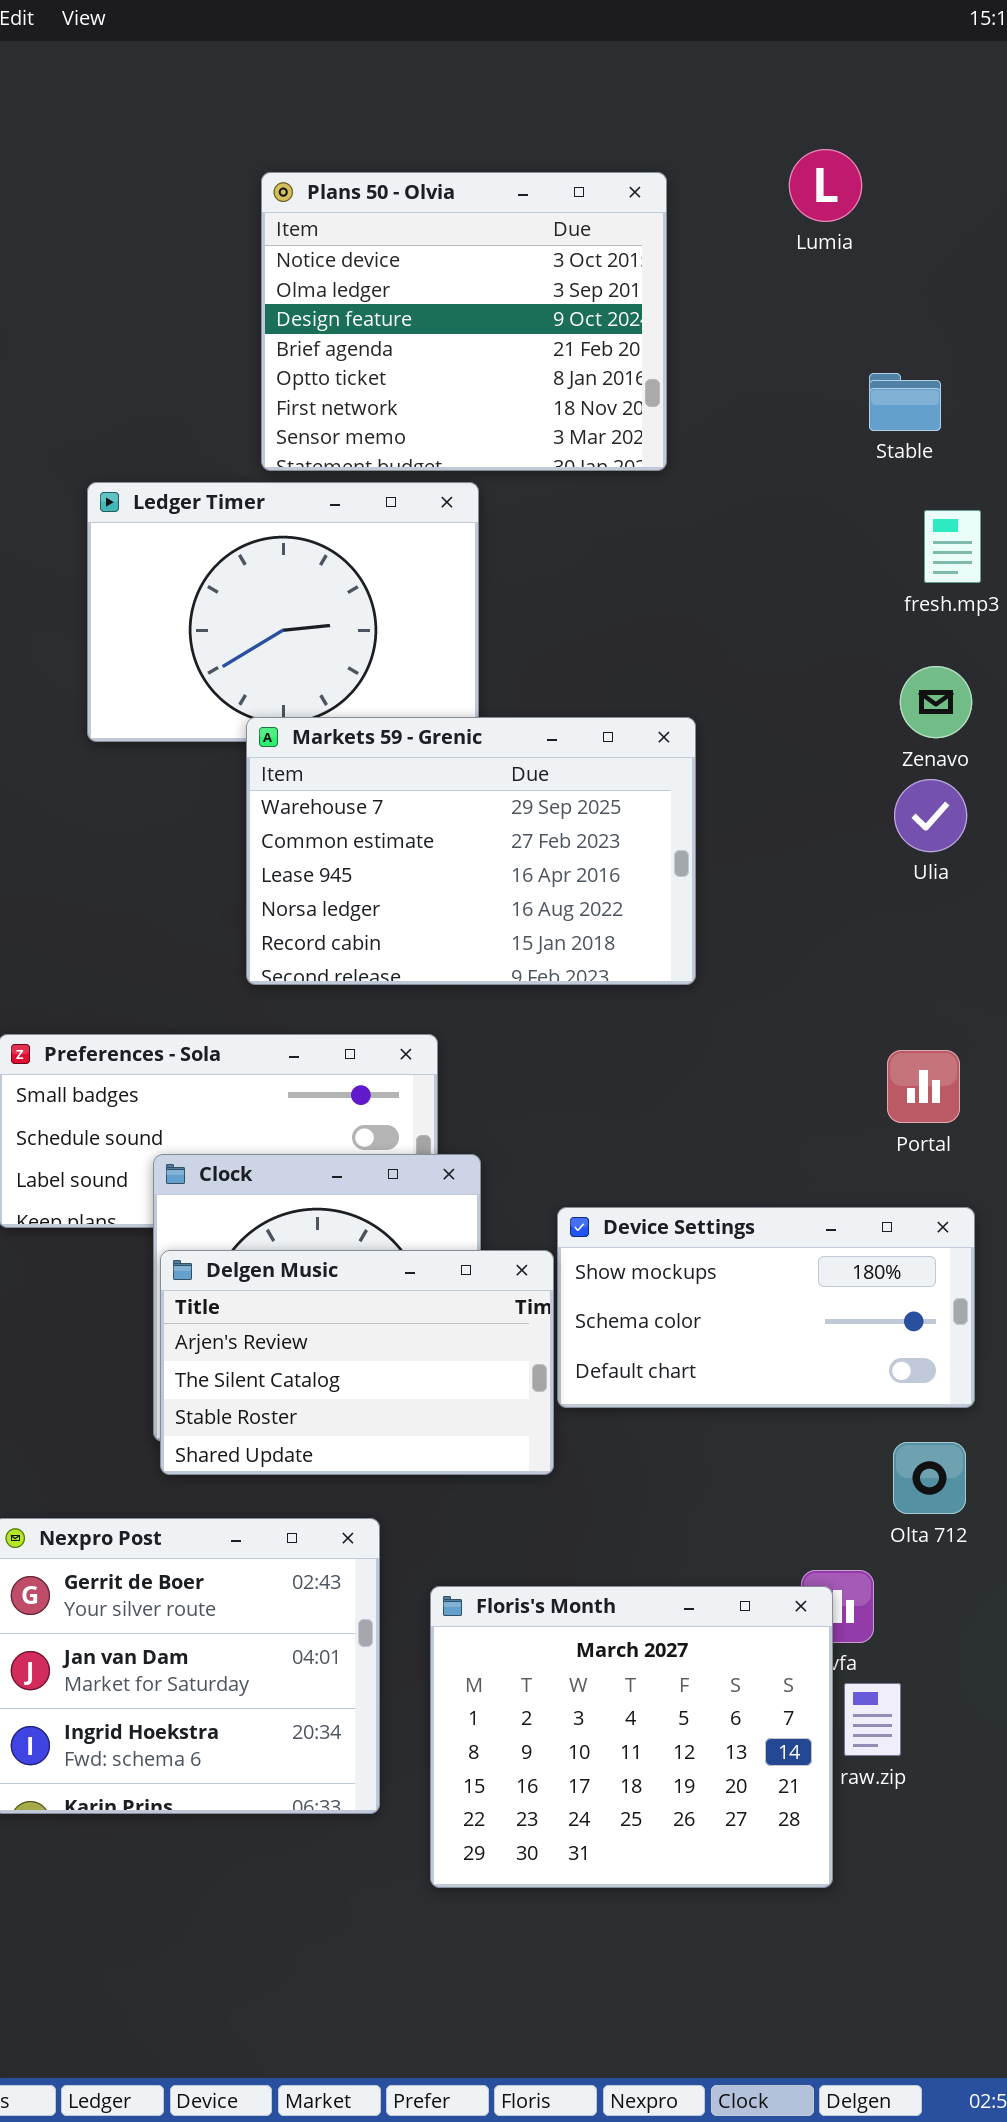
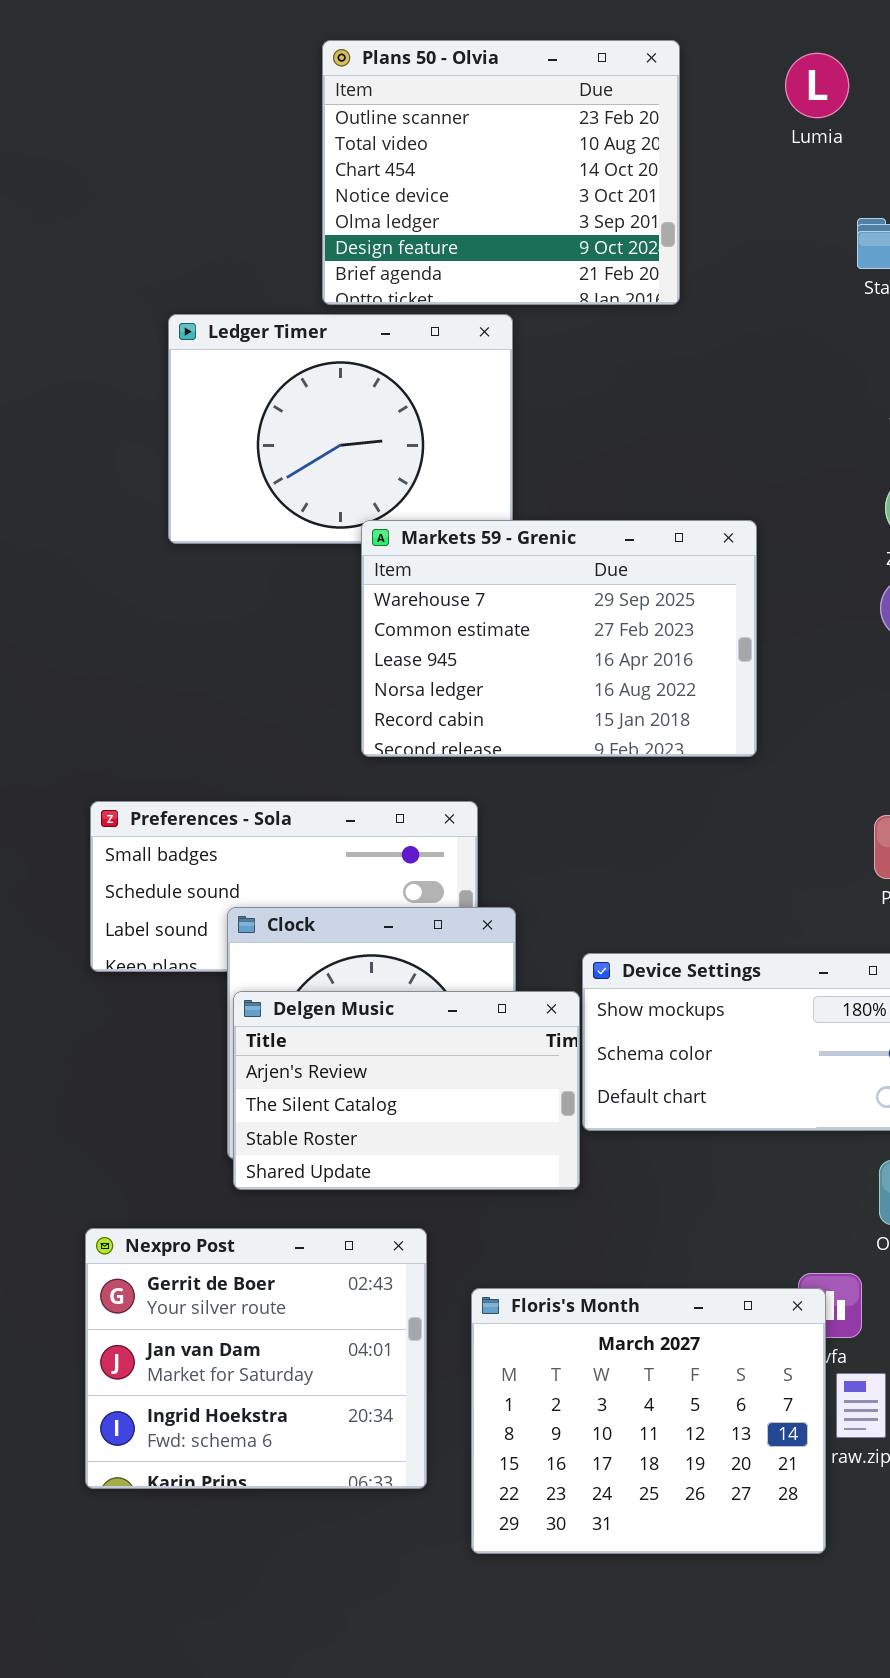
Lumia: [789,149,862,222] -> [785,53,849,118], moved
Plans 50 - Olvia: [261,172,667,471] -> [322,40,680,305], scrolled up 3 rows
Markets 59 - Grenic: [246,717,696,985] -> [361,520,757,757], moved

